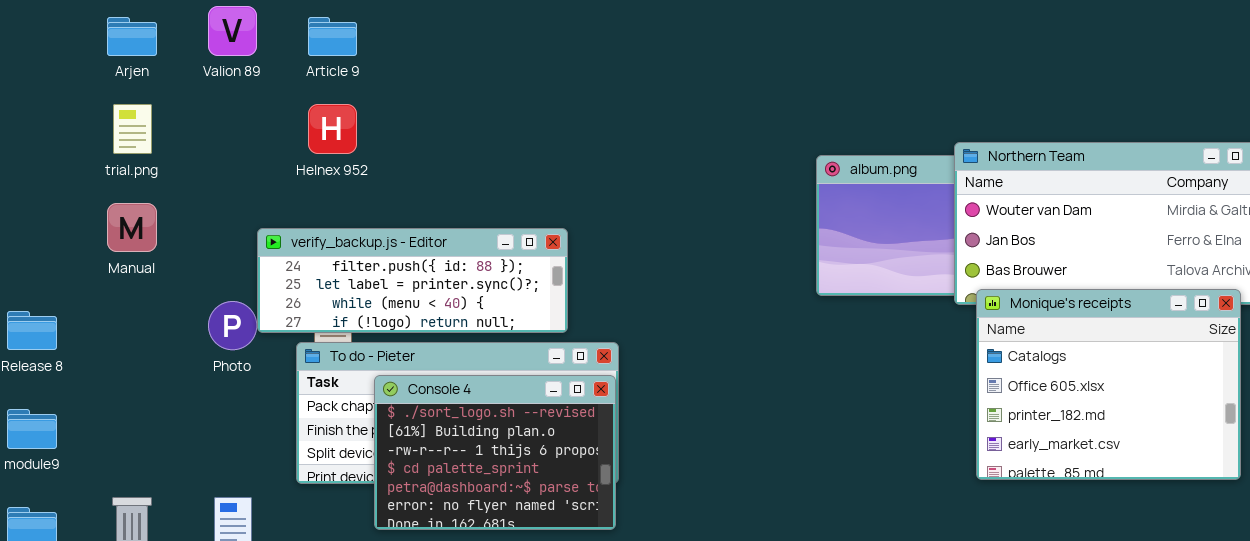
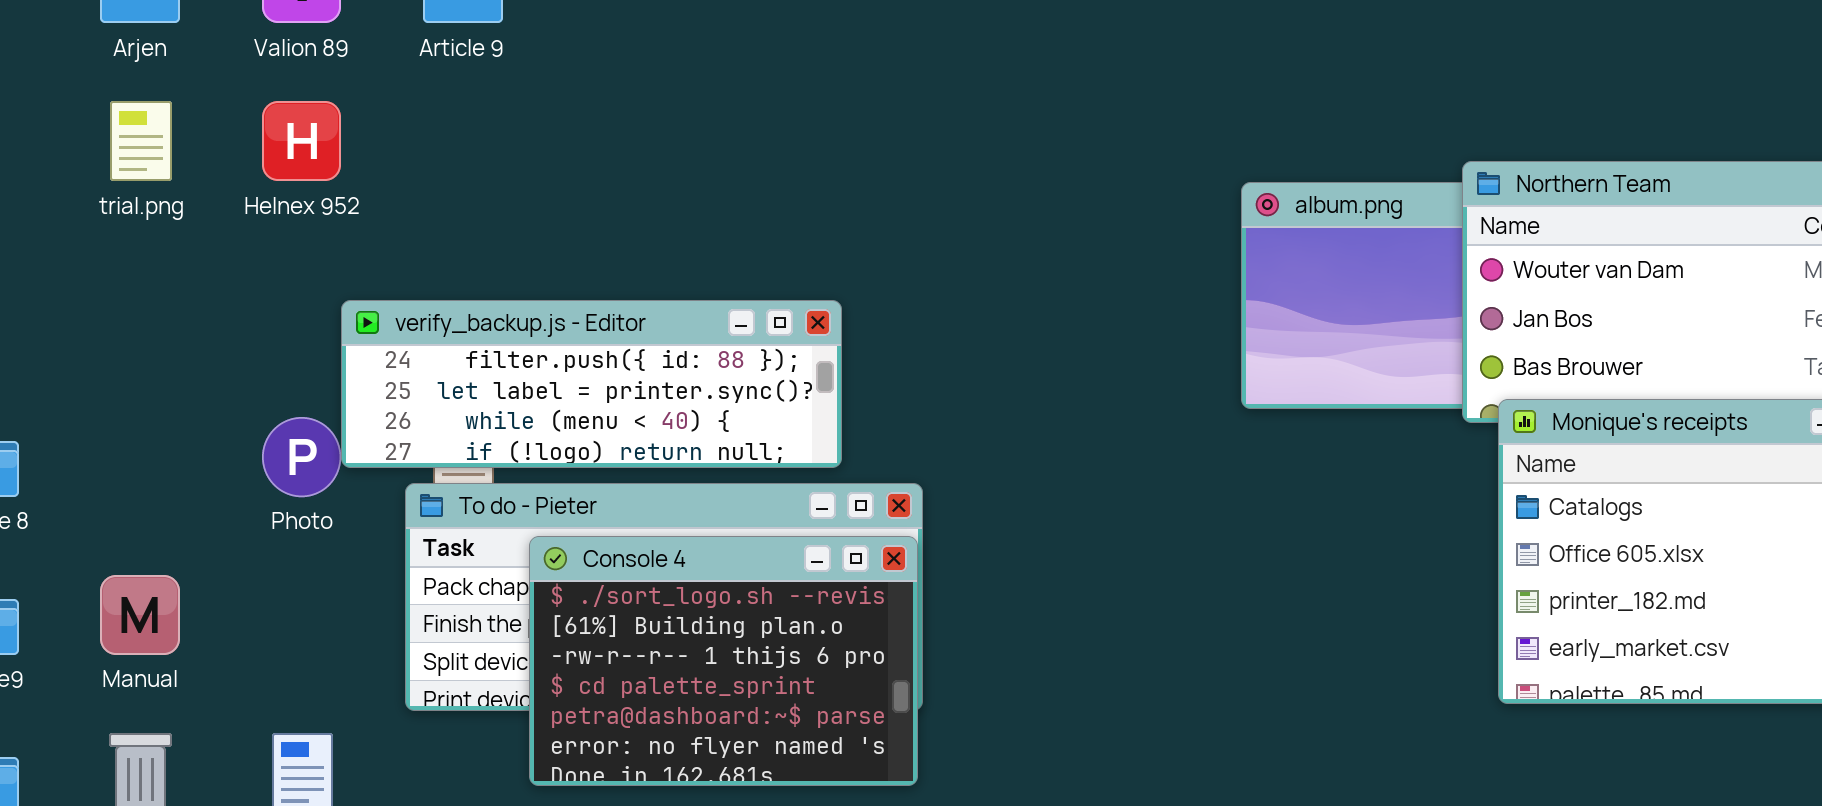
Helnex 952: [308,104,357,154] -> [262,101,341,181], moved
Manual: [107,203,157,252] -> [100,575,180,655], moved

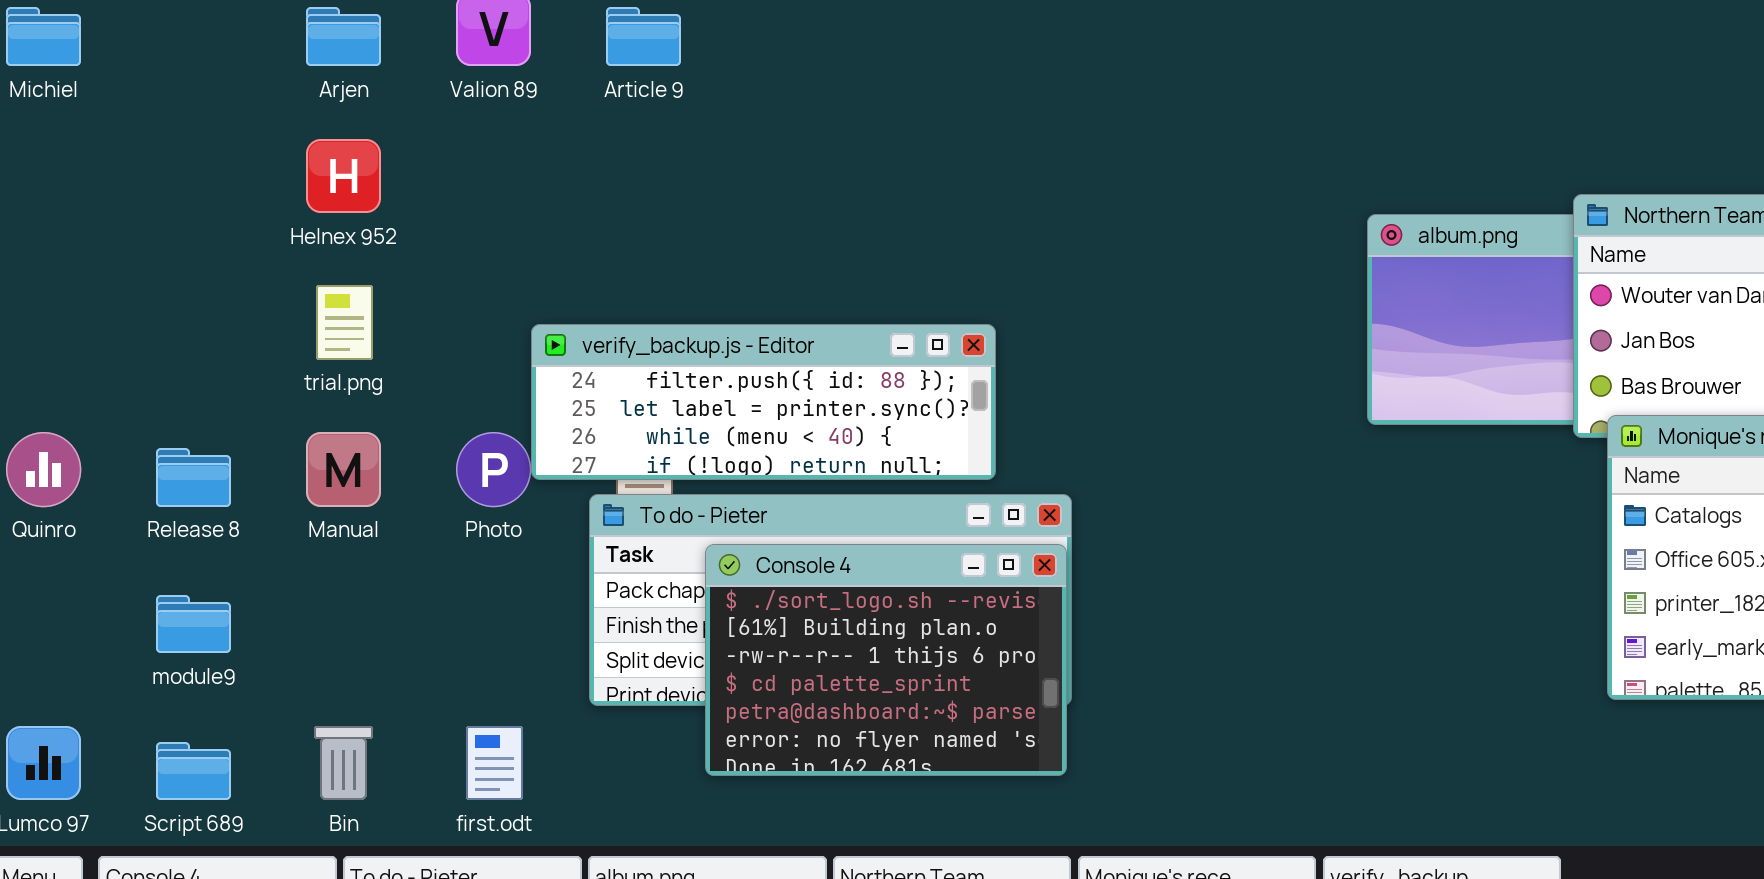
trial.png: [110,101,172,181] -> [316,285,373,360], moved
Helnex 952: [262,101,341,181] -> [306,139,381,213], moved
Manual: [100,575,180,655] -> [306,432,381,507], moved

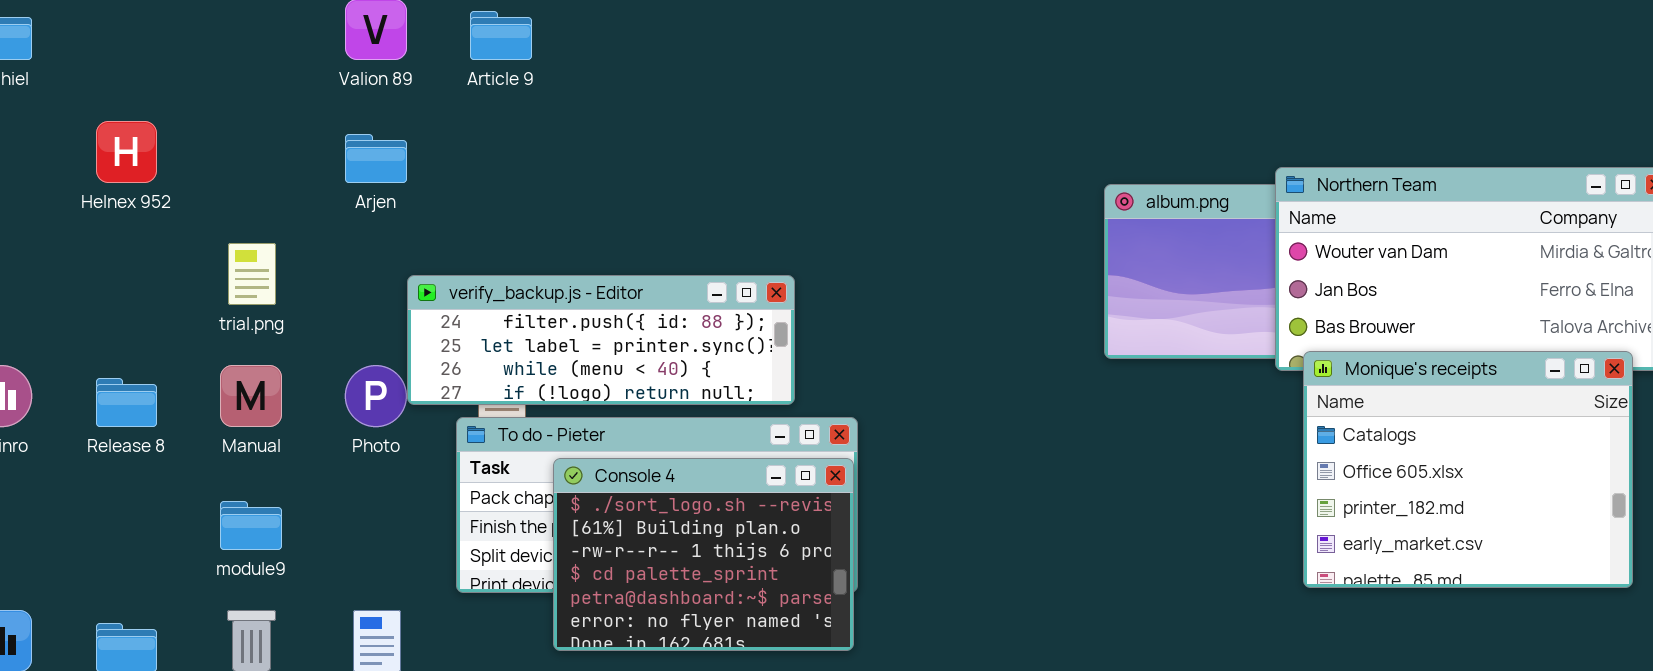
Arjen: [306,7,381,66] -> [345,134,407,183], moved
Helnex 952: [306,139,381,213] -> [96,121,157,183], moved
module9: [156,595,231,653] -> [220,501,282,550], moved

